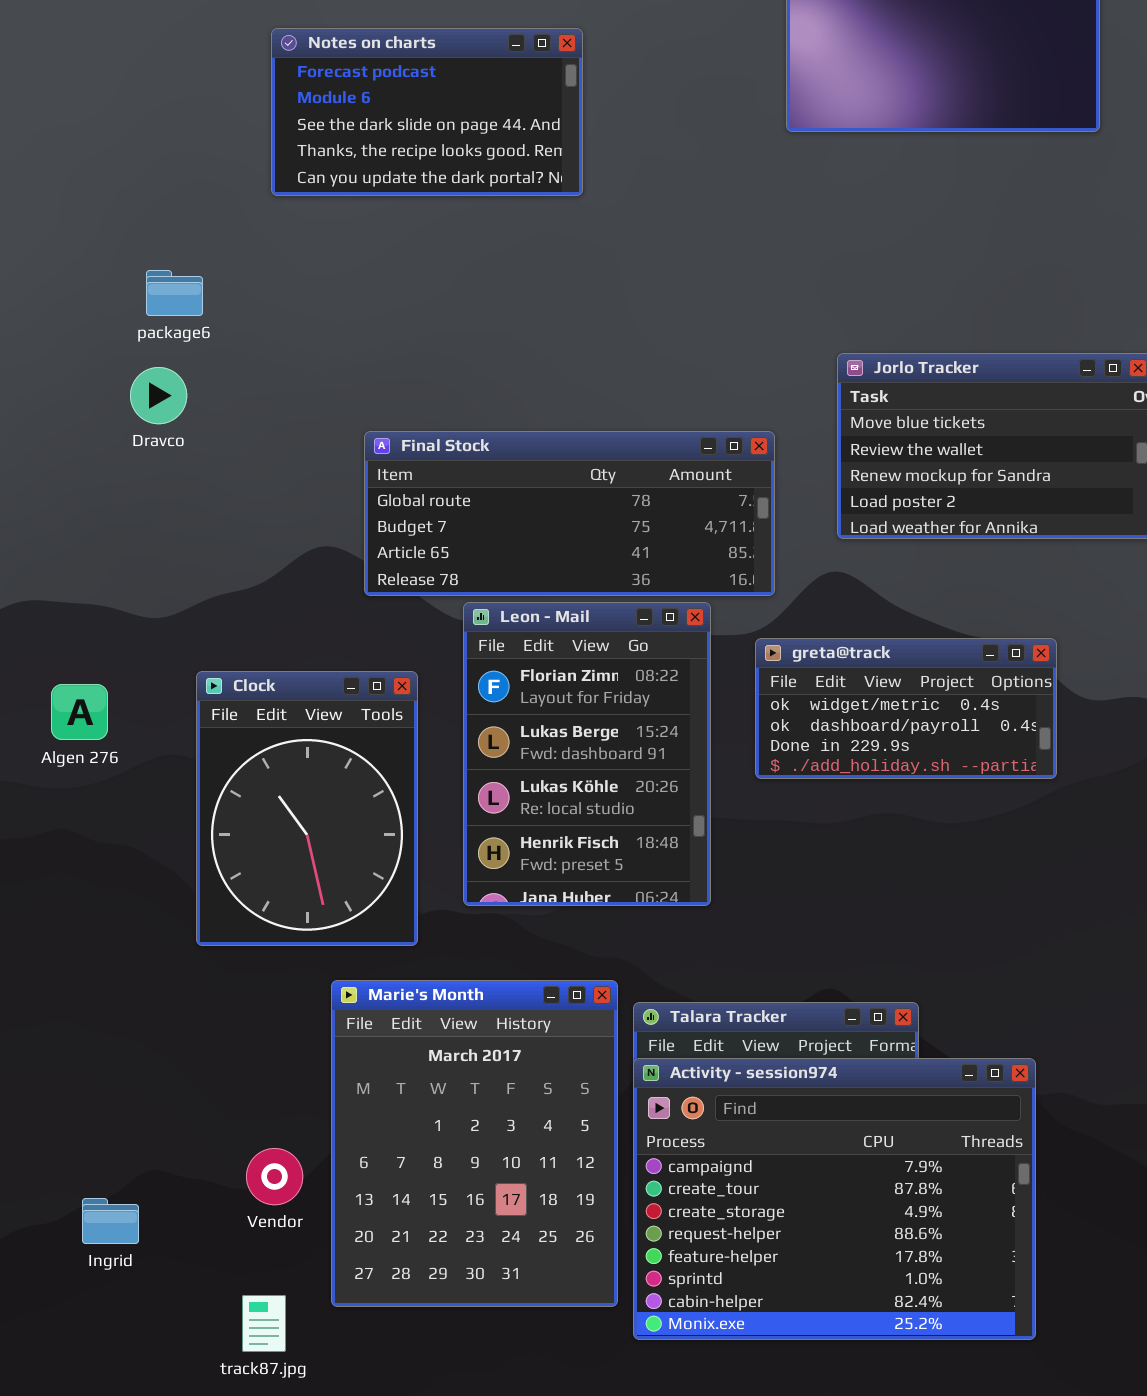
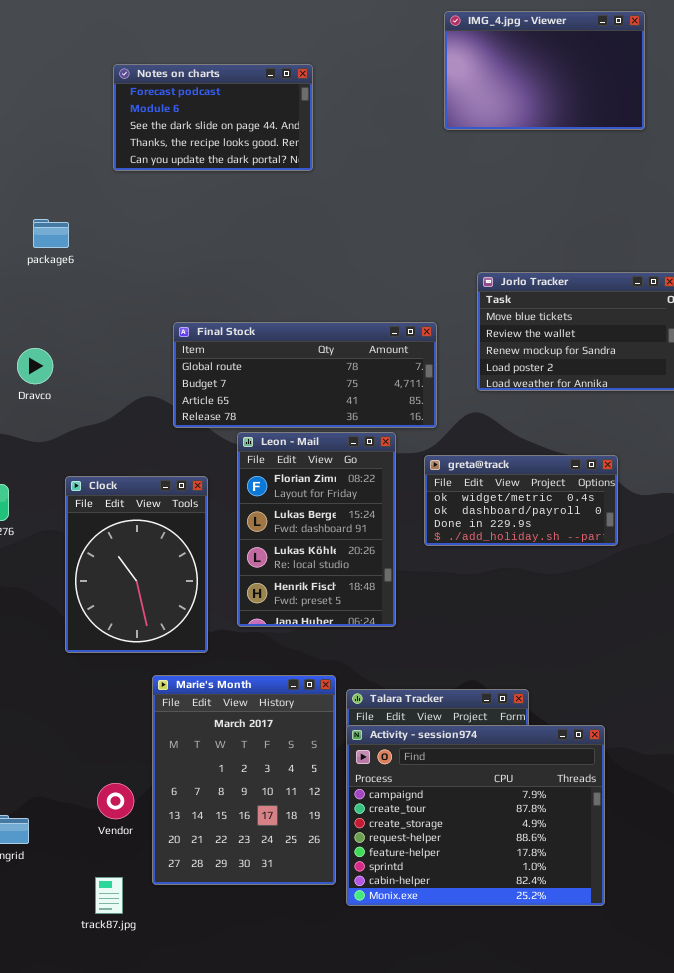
Dravco: [130,367,187,424] -> [17,348,53,384], moved

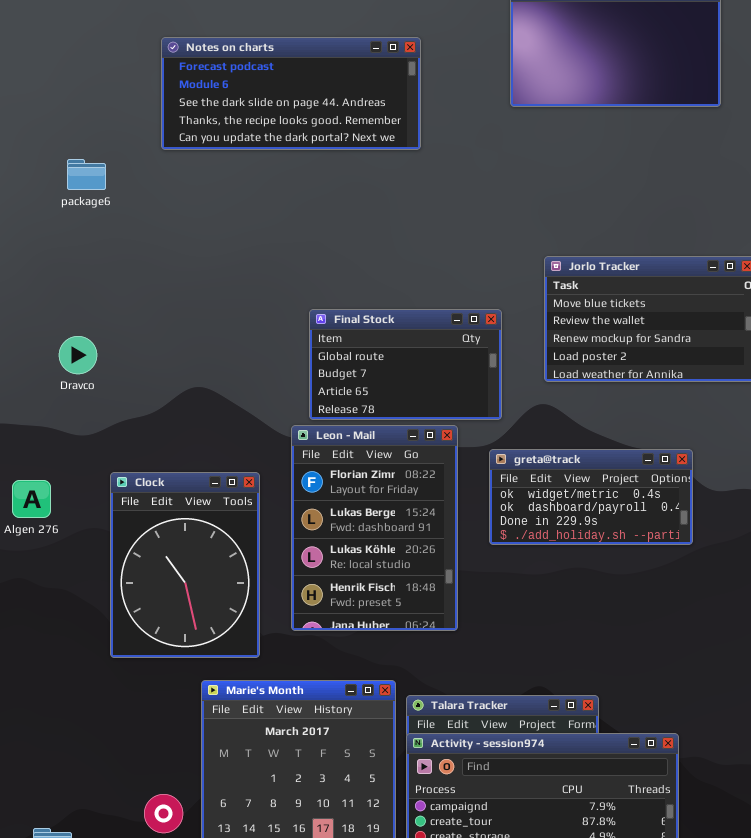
Notes on charts: [113,64,313,171] -> [161,37,421,150], resized
package6: [33,219,69,248] -> [67,159,106,190], moved
Final Stock: [173,322,437,428] -> [309,309,502,420], resized

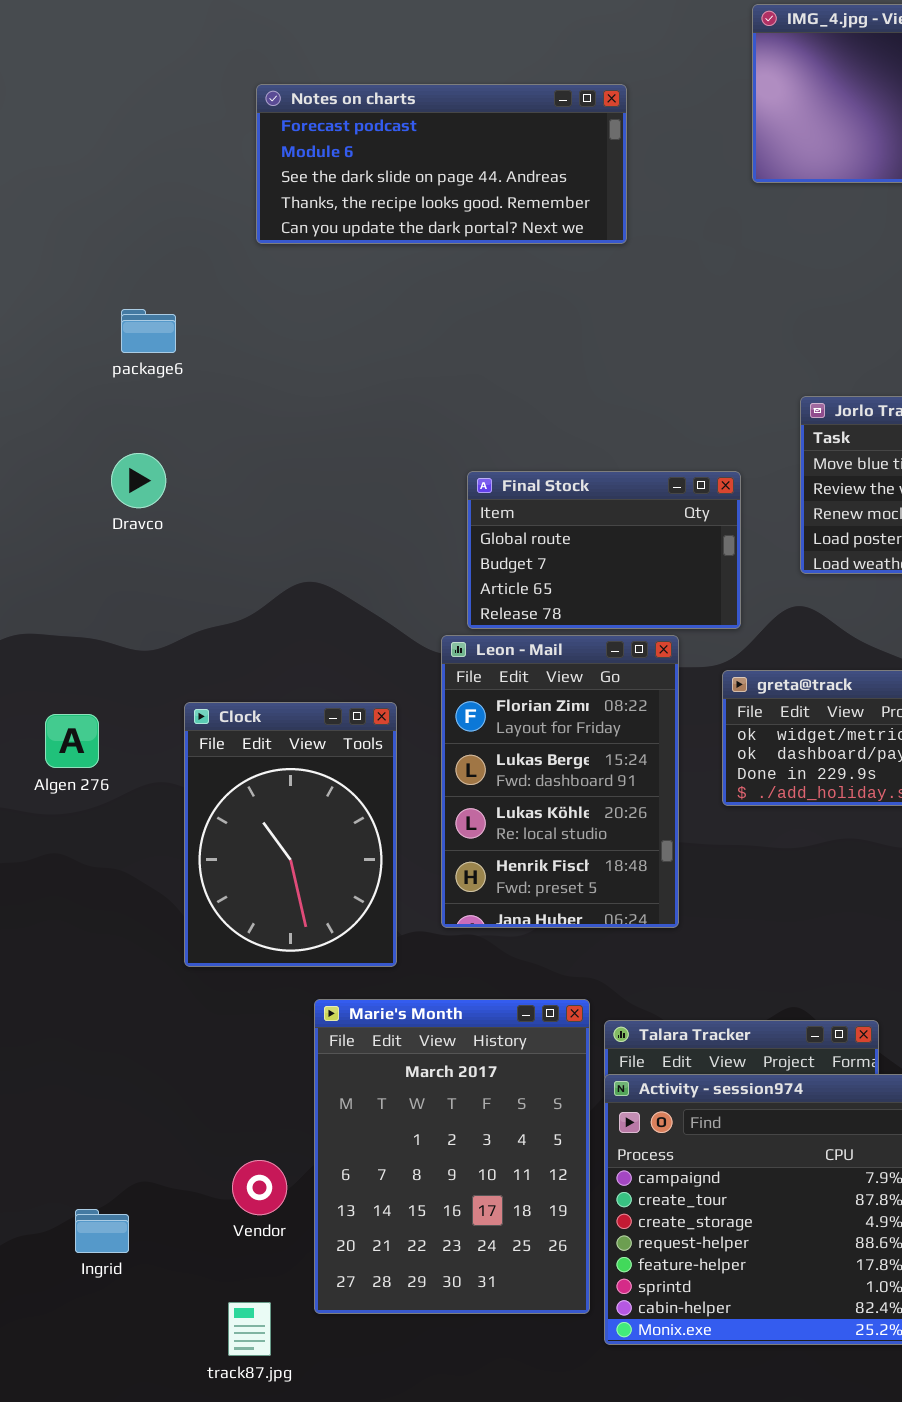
package6: [67,159,106,190] -> [121,309,176,353], moved
Dravco: [59,336,97,374] -> [111,453,166,508], moved

